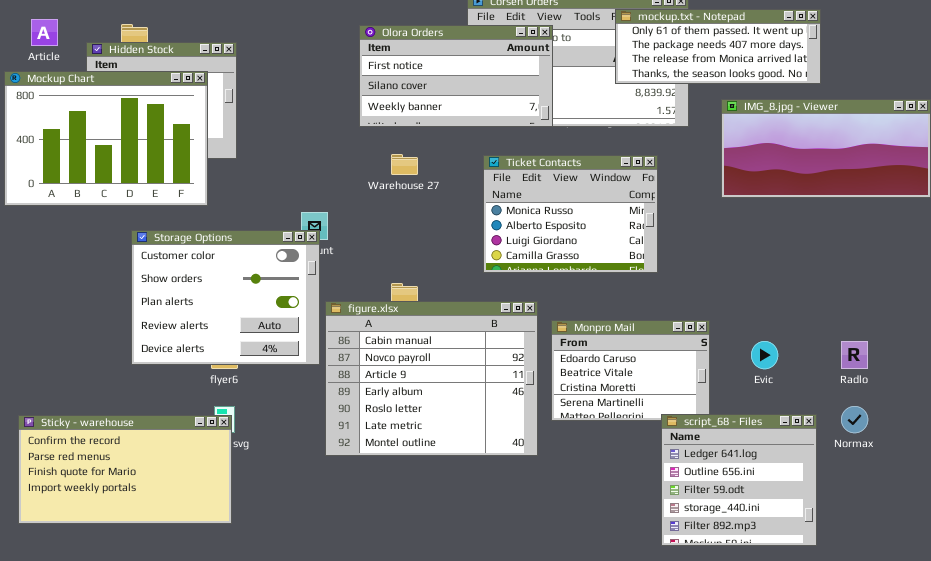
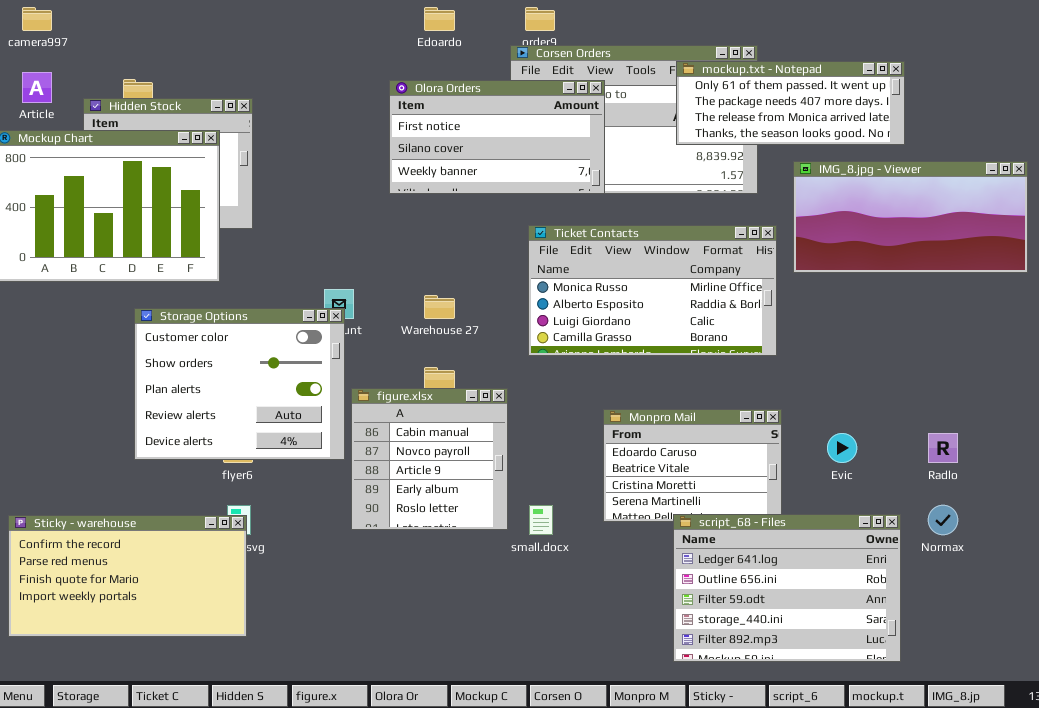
Warehouse 27: [391,154,418,175] -> [424,295,455,319], moved
Ticket Contacts: [483,155,658,273] -> [528,225,777,356], resized
figure.xlsx: [325,301,538,456] -> [351,388,508,530], resized
script_68 - Files: [661,414,817,546] -> [673,514,901,662], resized

